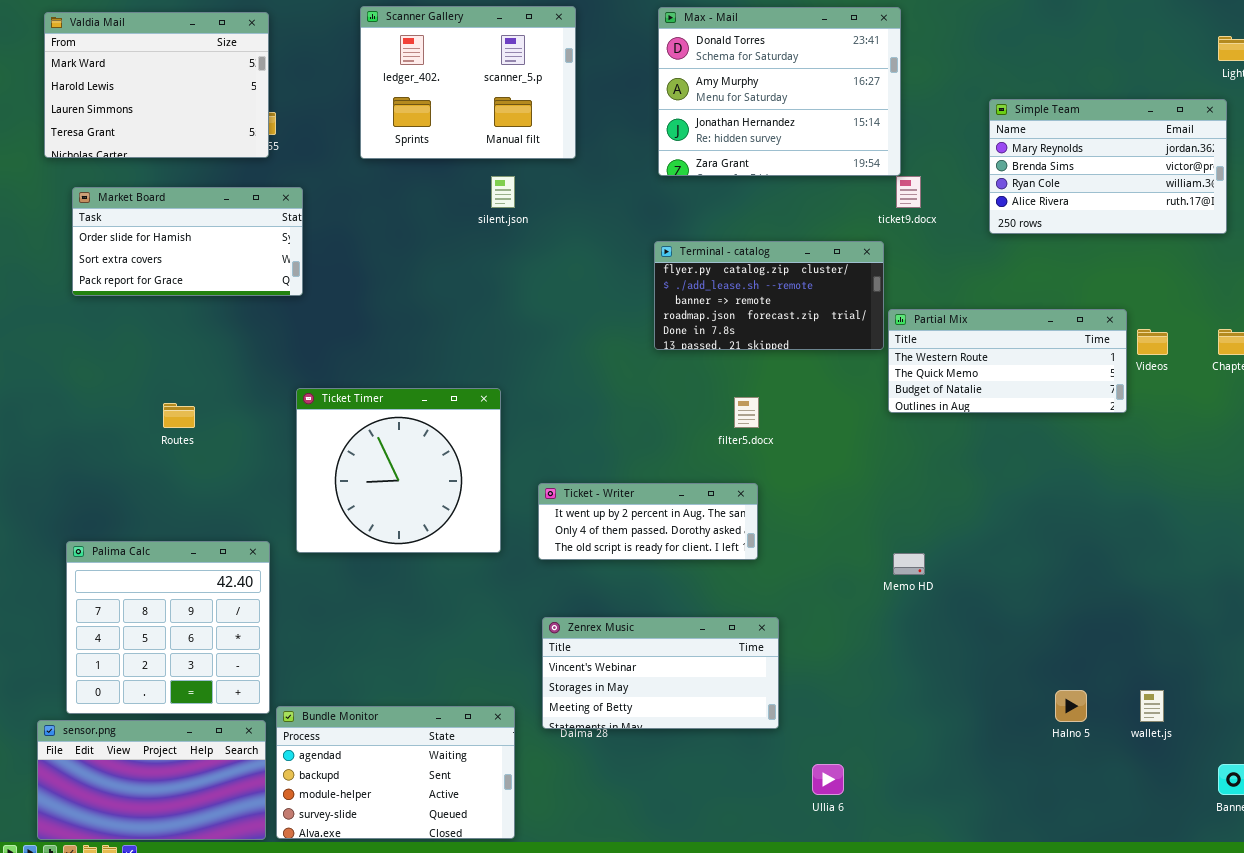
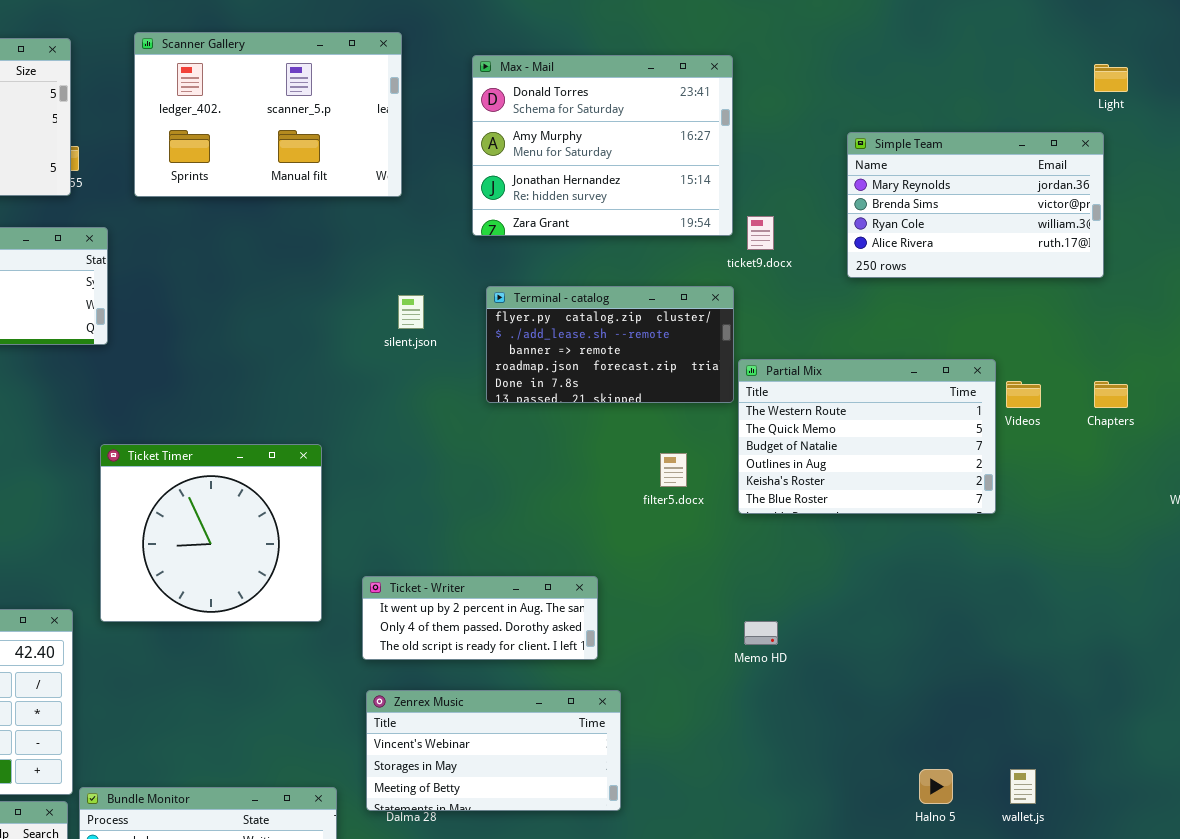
Scanner Gallery: [360,6,576,159] -> [134,32,402,197], resized
Max - Mail: [658,7,901,176] -> [472,55,733,236], moved
silent.json: [491,176,515,208] -> [398,295,424,329], moved
Partial Mix: [888,309,1127,413] -> [738,359,996,514], resized
filter5.docx: [734,397,759,428] -> [660,453,687,487], moved
Ticket - Writer: [538,483,758,560] -> [362,576,598,660], moved

